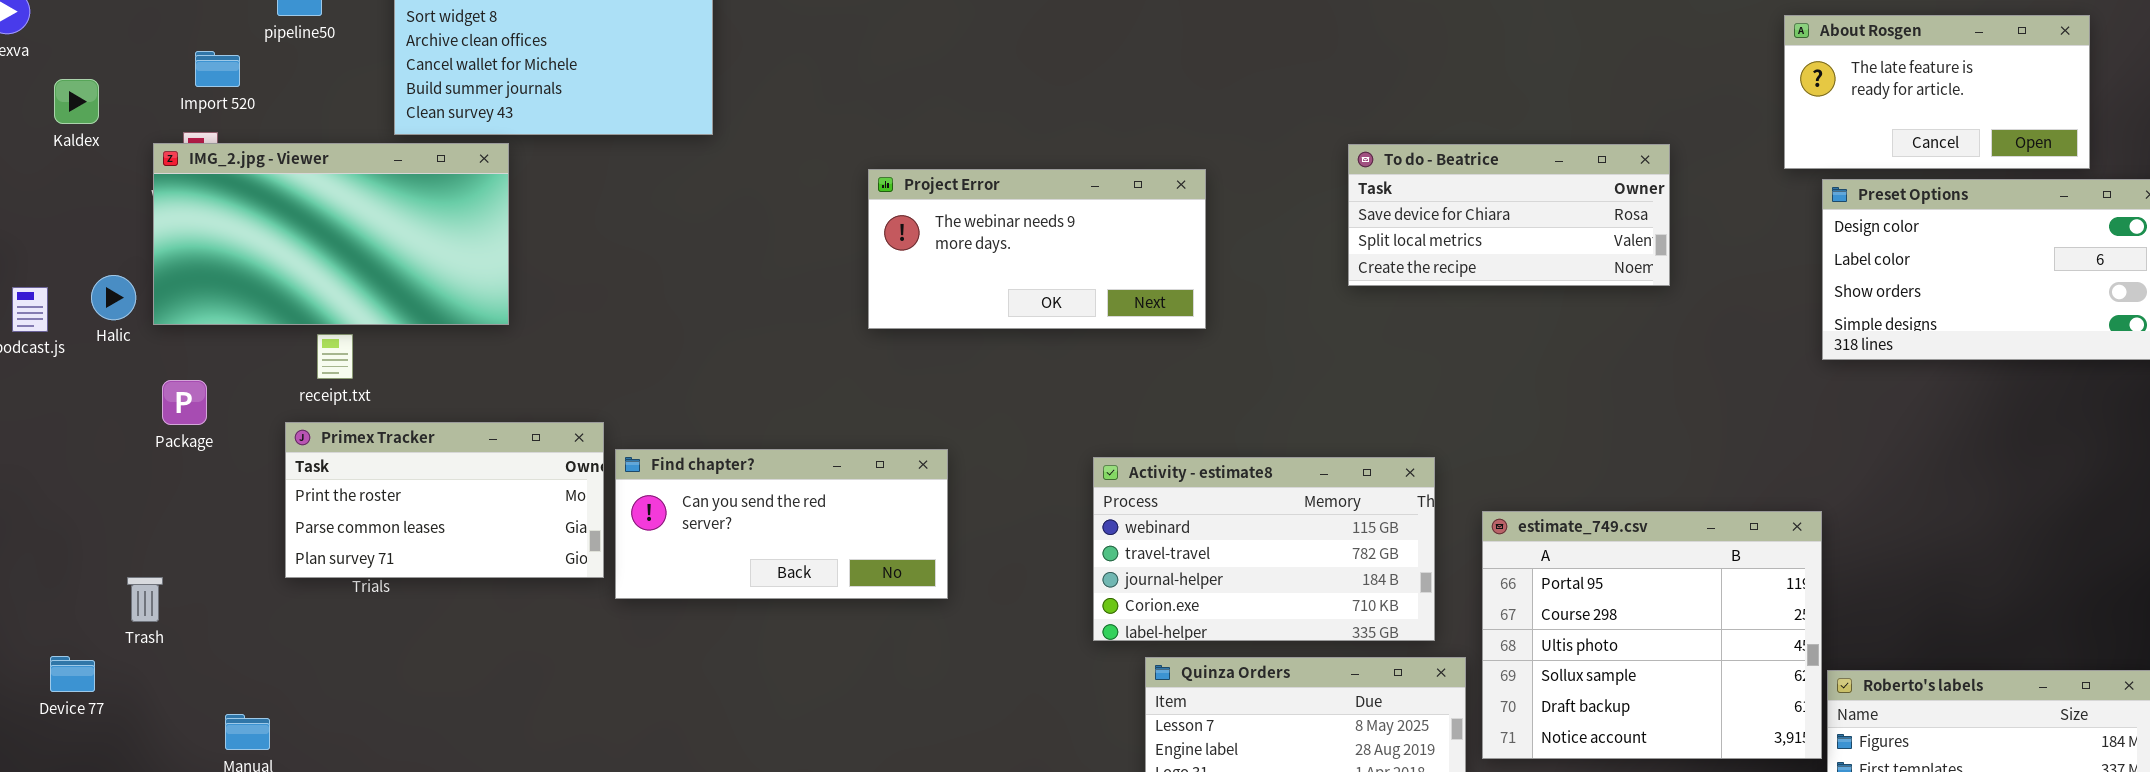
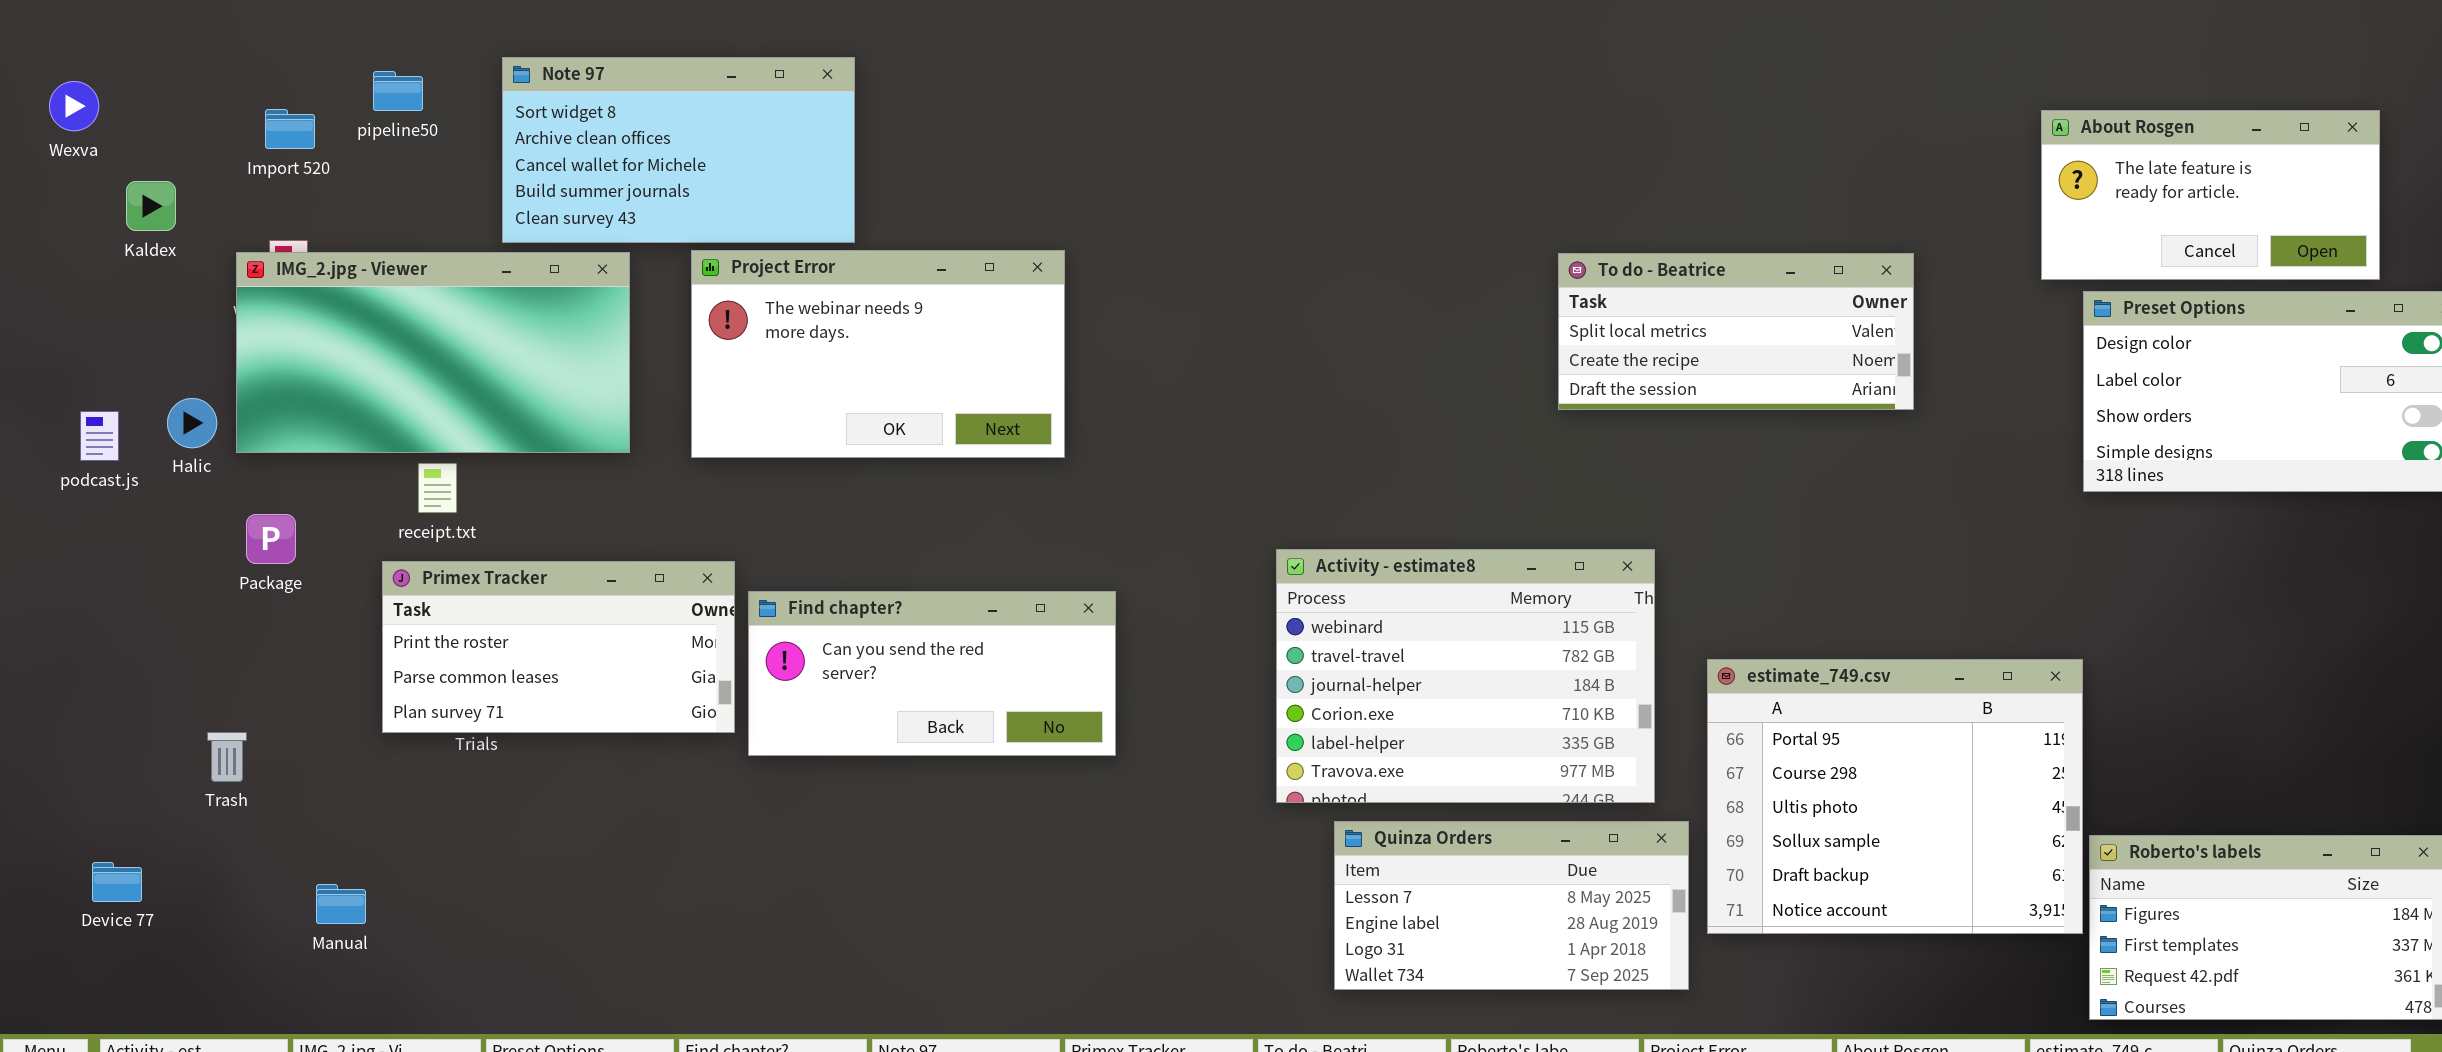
Import 520: [195,51,240,87] -> [265,109,315,149], moved
To do - Beatrice: [1348,144,1670,286] -> [1558,253,1914,410], scrolled down 1 row
Project Error: [868,169,1206,329] -> [691,250,1065,458], moved, resized
Activity - estimate8: [1093,457,1435,641] -> [1276,549,1655,803], resized
Device 77: [50,656,95,692] -> [92,862,142,902], moved

